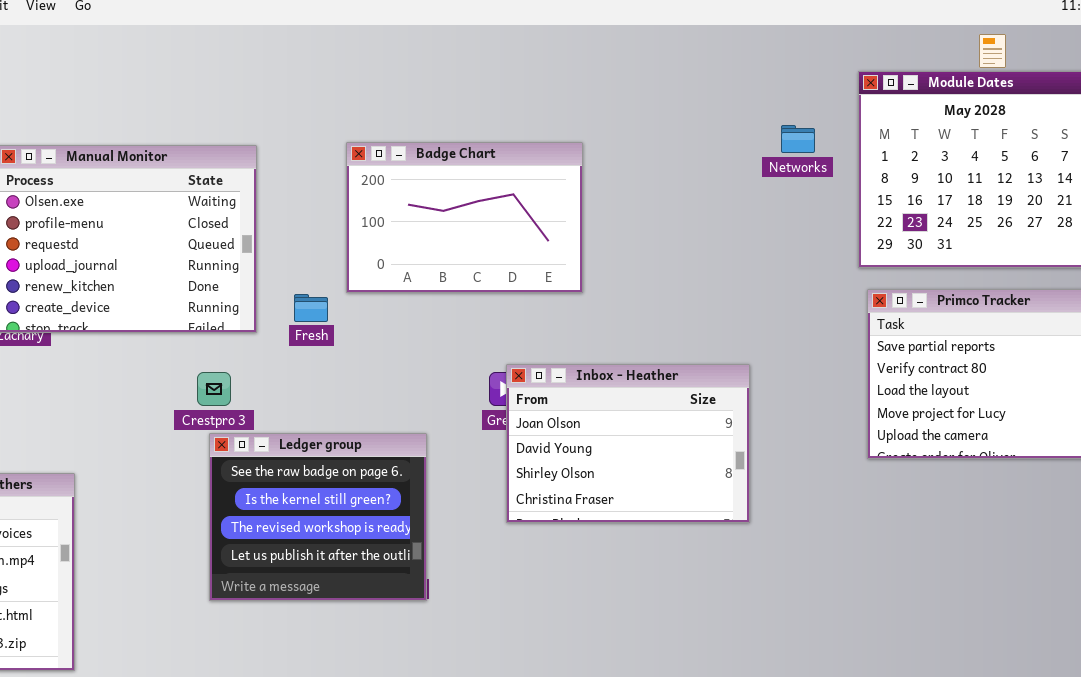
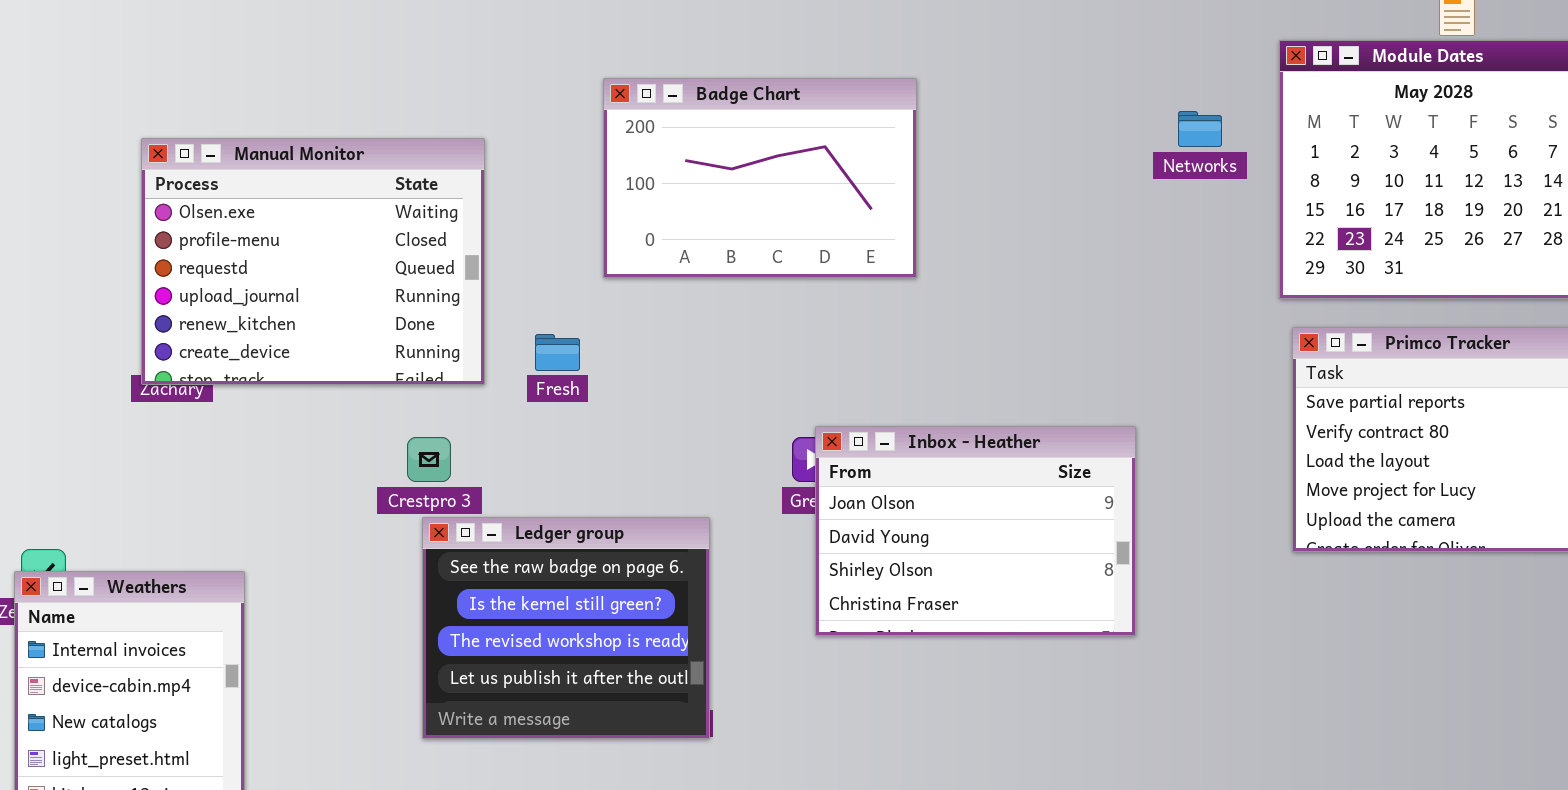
Badge Chart: [346,142,583,293] -> [603,78,917,278], moved

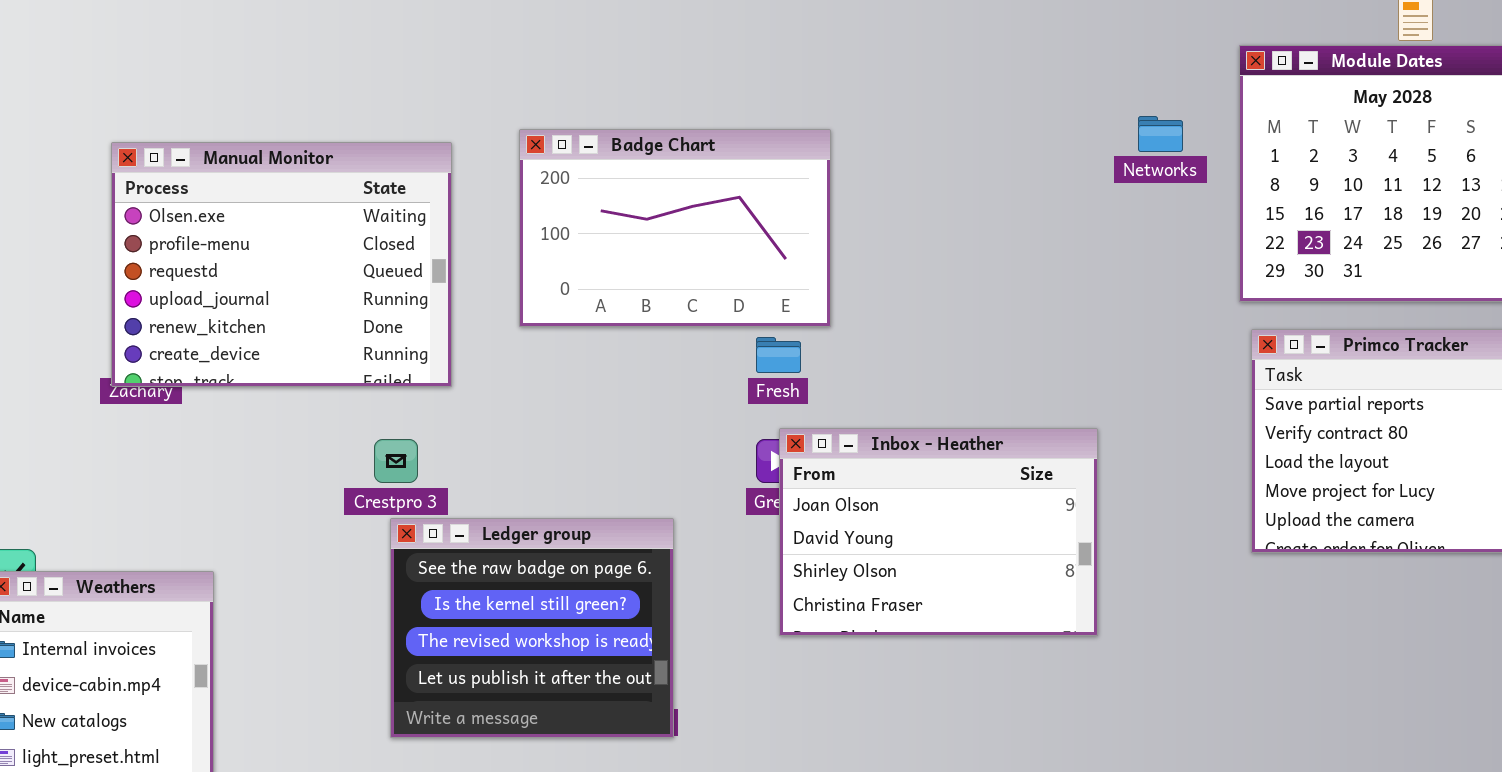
Badge Chart: [603,78,917,278] -> [519,129,831,327], moved
Fresh: [535,334,580,371] -> [756,337,801,373], moved

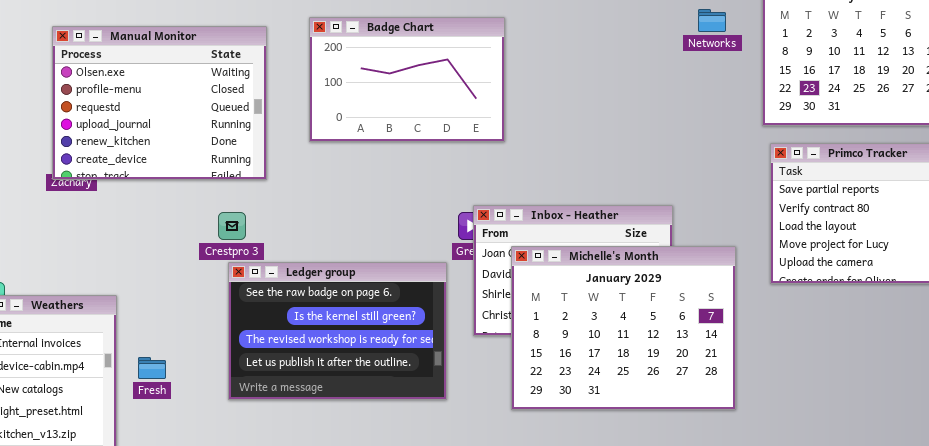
Fresh: [756,337,801,373] -> [138,357,166,379], moved
Michelle's Month: none -> [511,246,736,410], opened
Ledger group: [390,518,674,738] -> [228,262,447,400], resized

